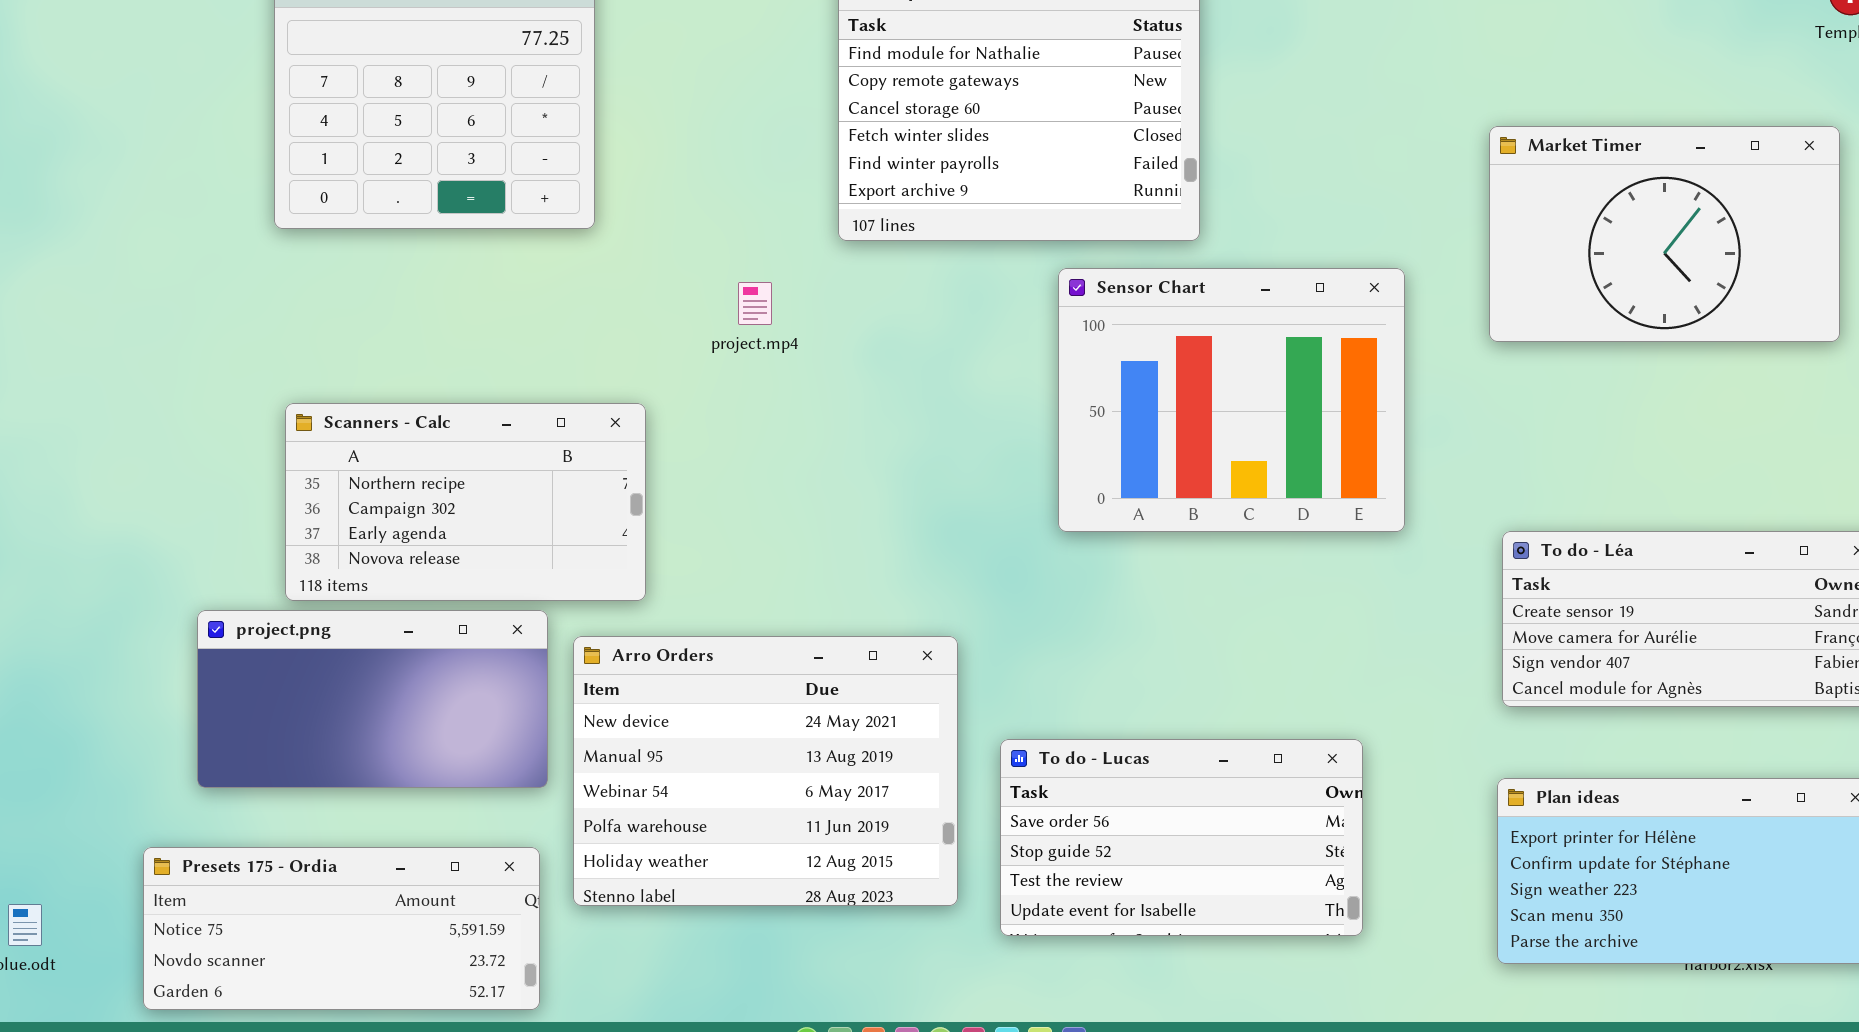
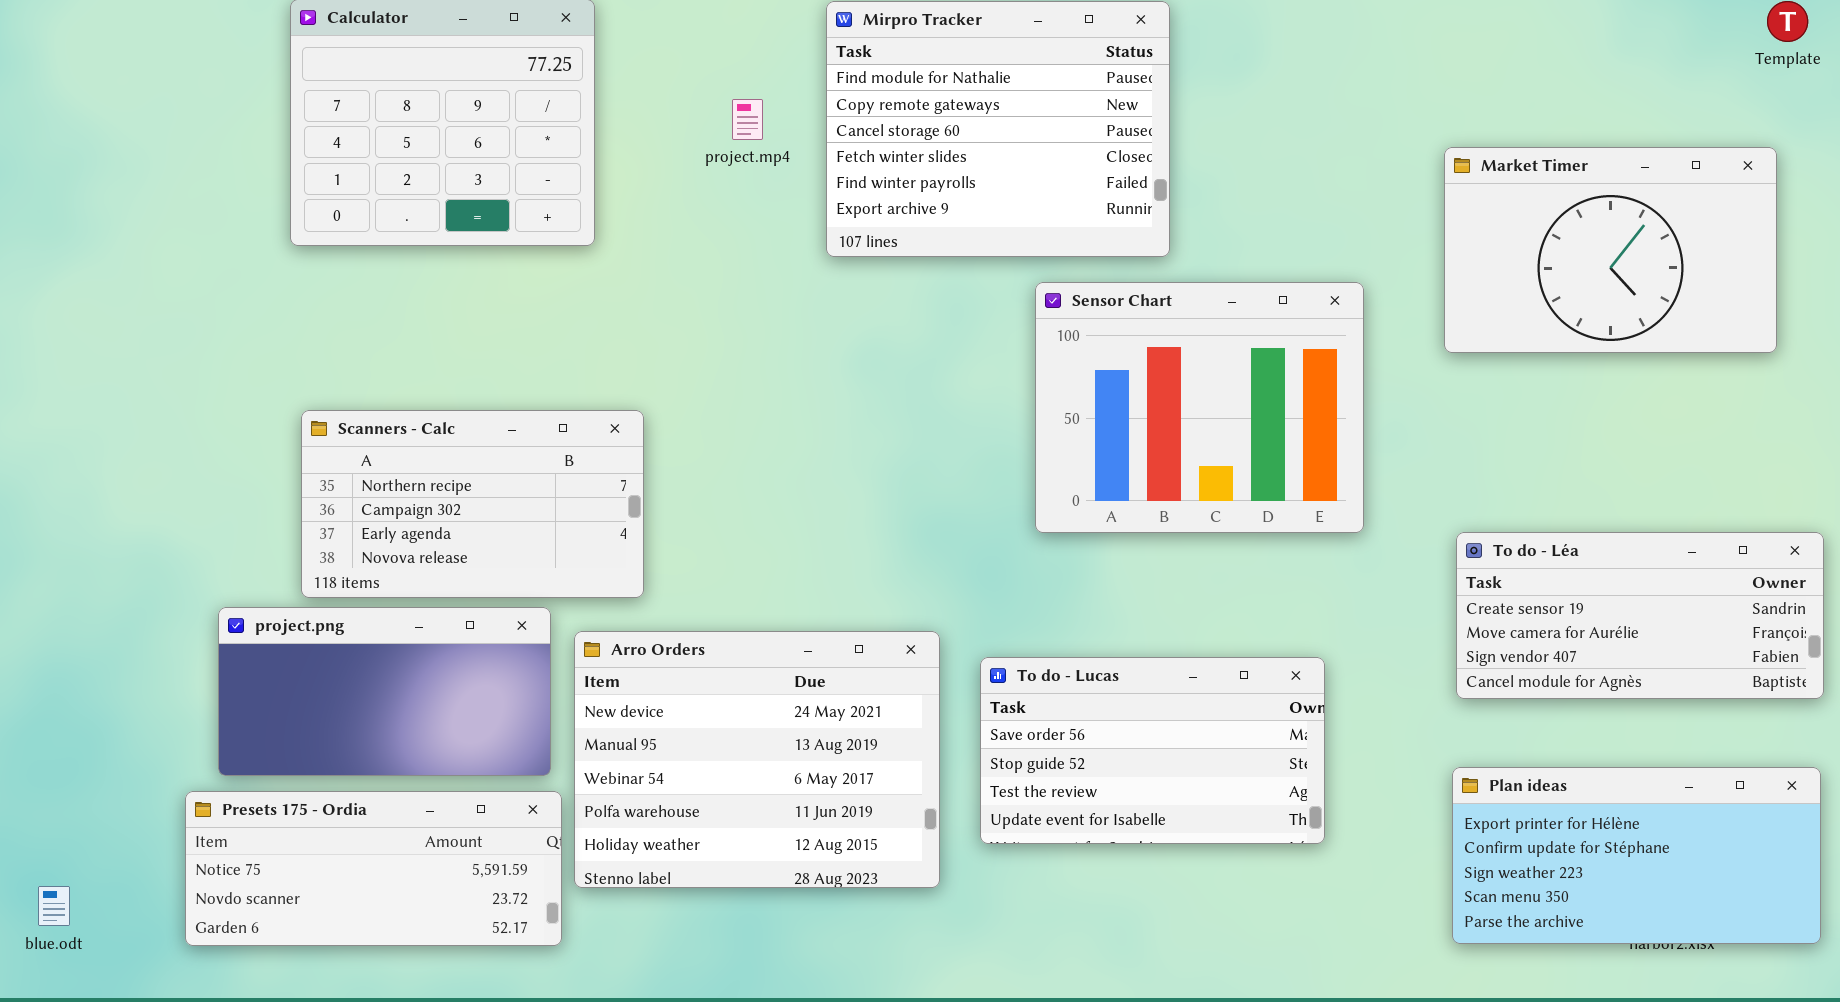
project.mp4: [738,282,772,325] -> [732,99,763,140], moved
To do - Lucas: [1000,739,1363,936] -> [980,657,1325,844], moved
Presets 175 - Ordia: [143,847,540,1010] -> [185,791,562,946], moved

